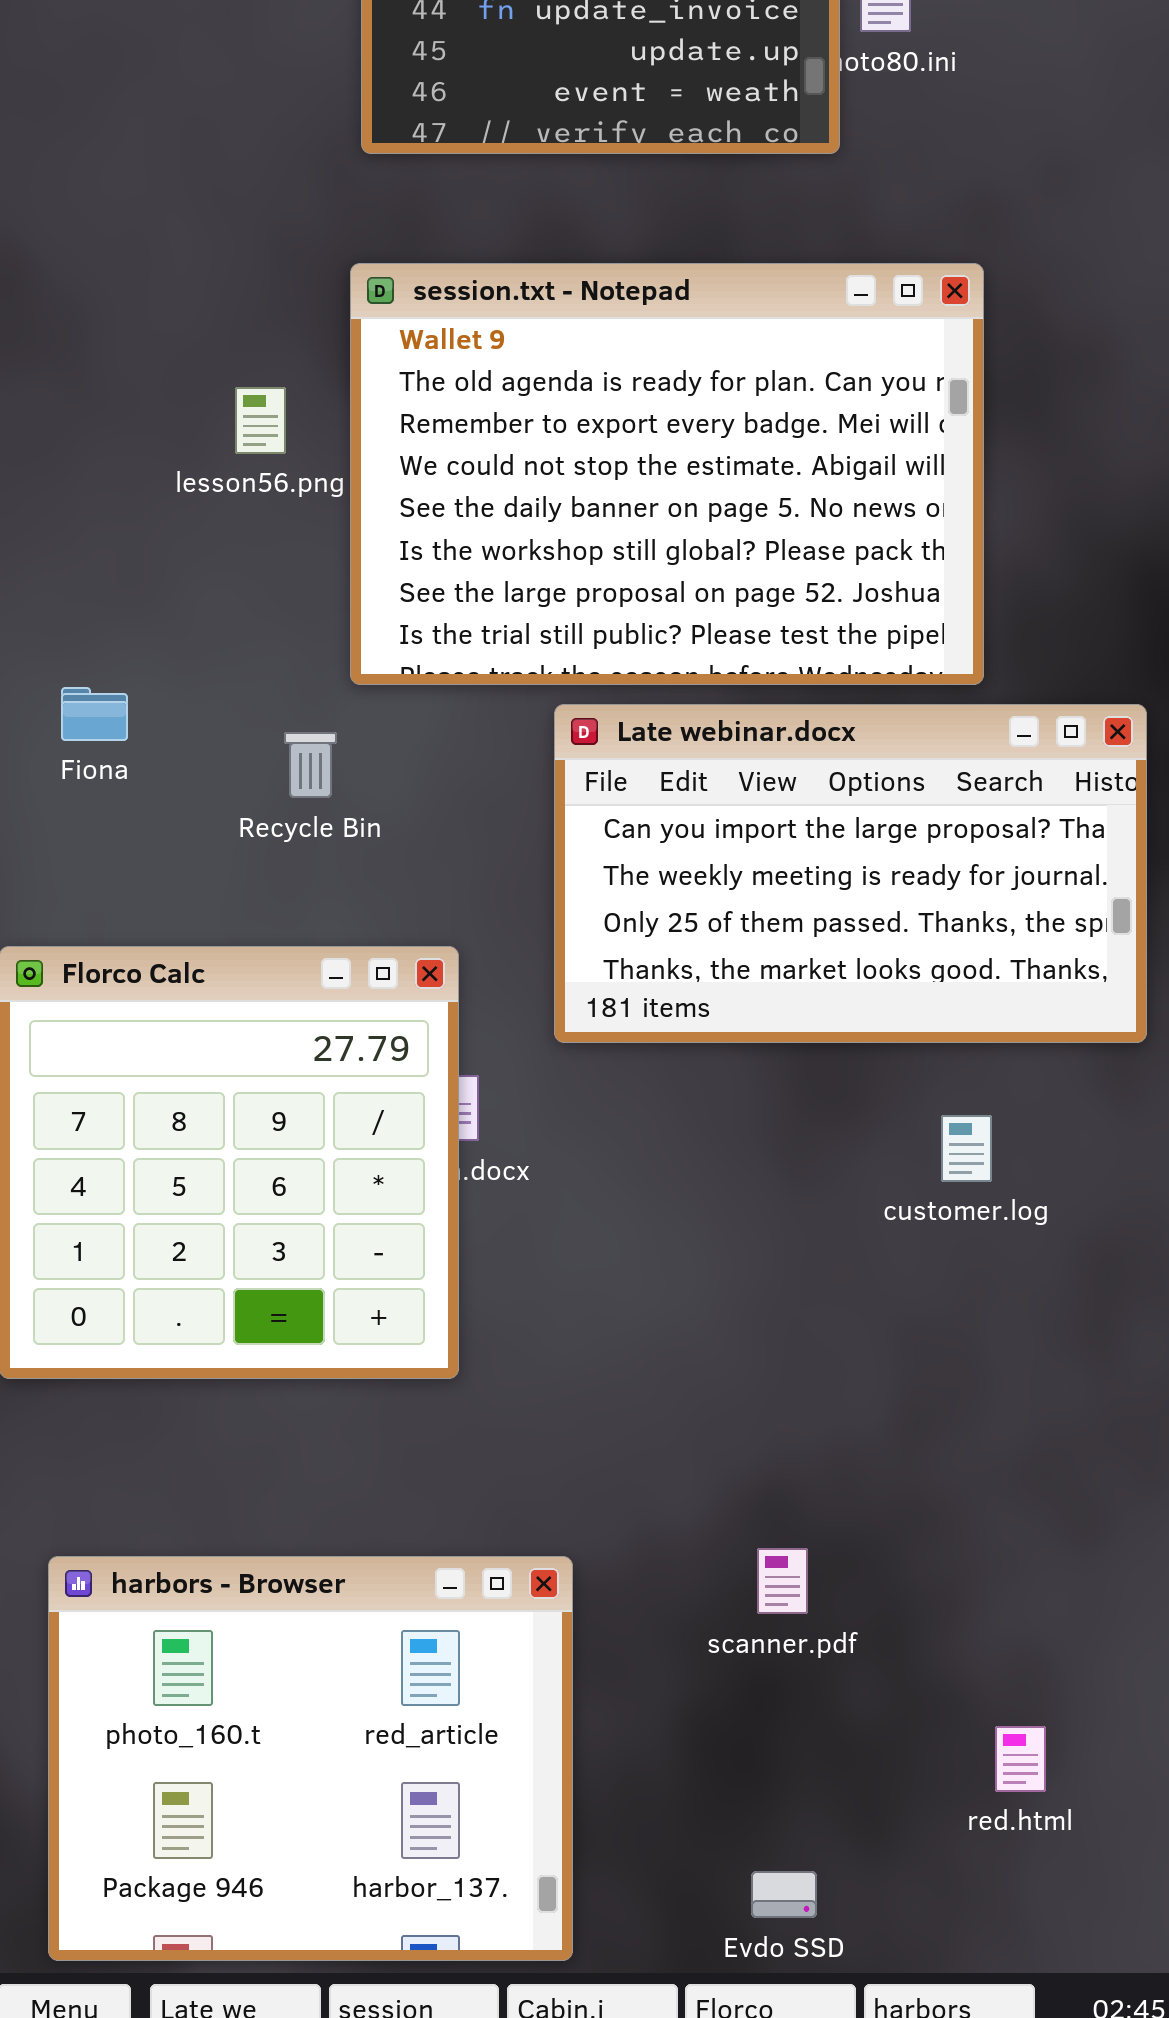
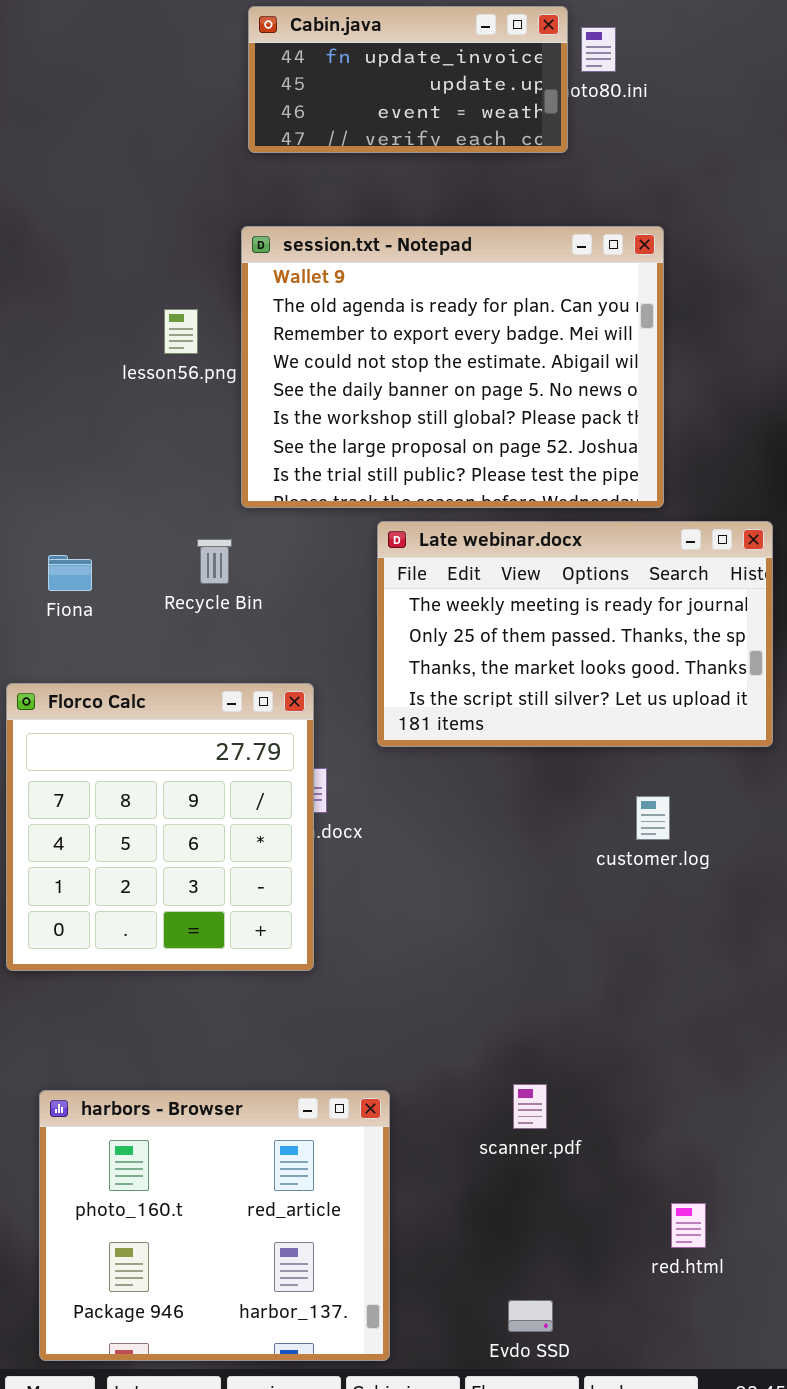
Fiona: [61,687,128,741] -> [48,555,92,591], moved
Late webinar.docx: [554,704,1147,1043] -> [377,521,773,747], scrolled down 1 row

